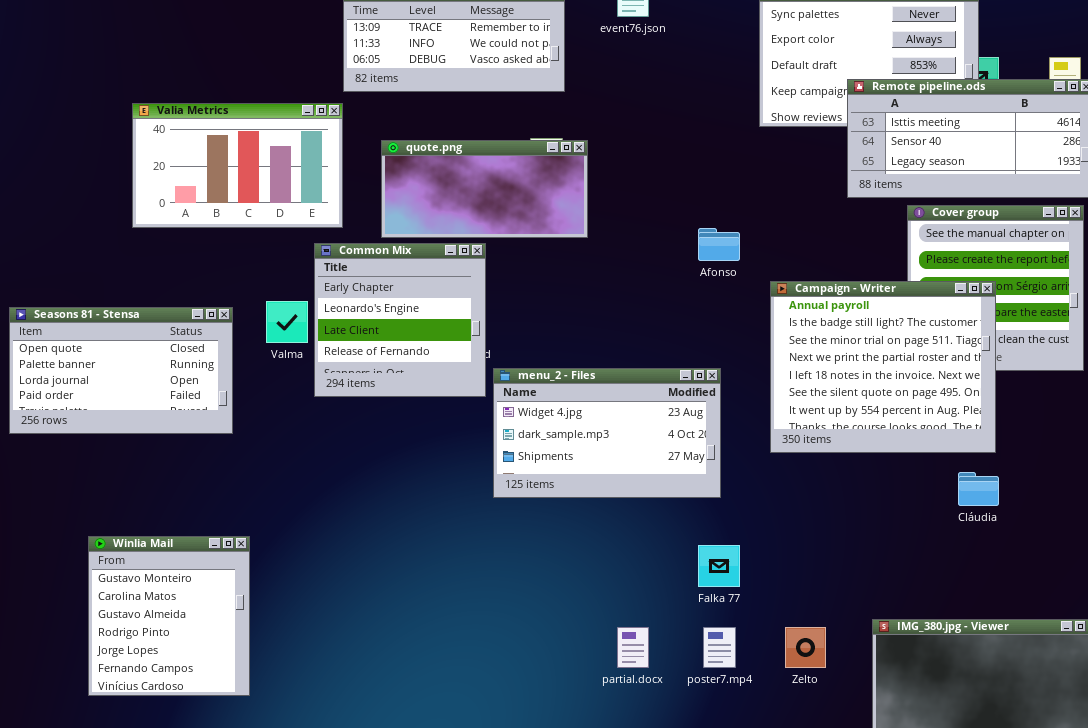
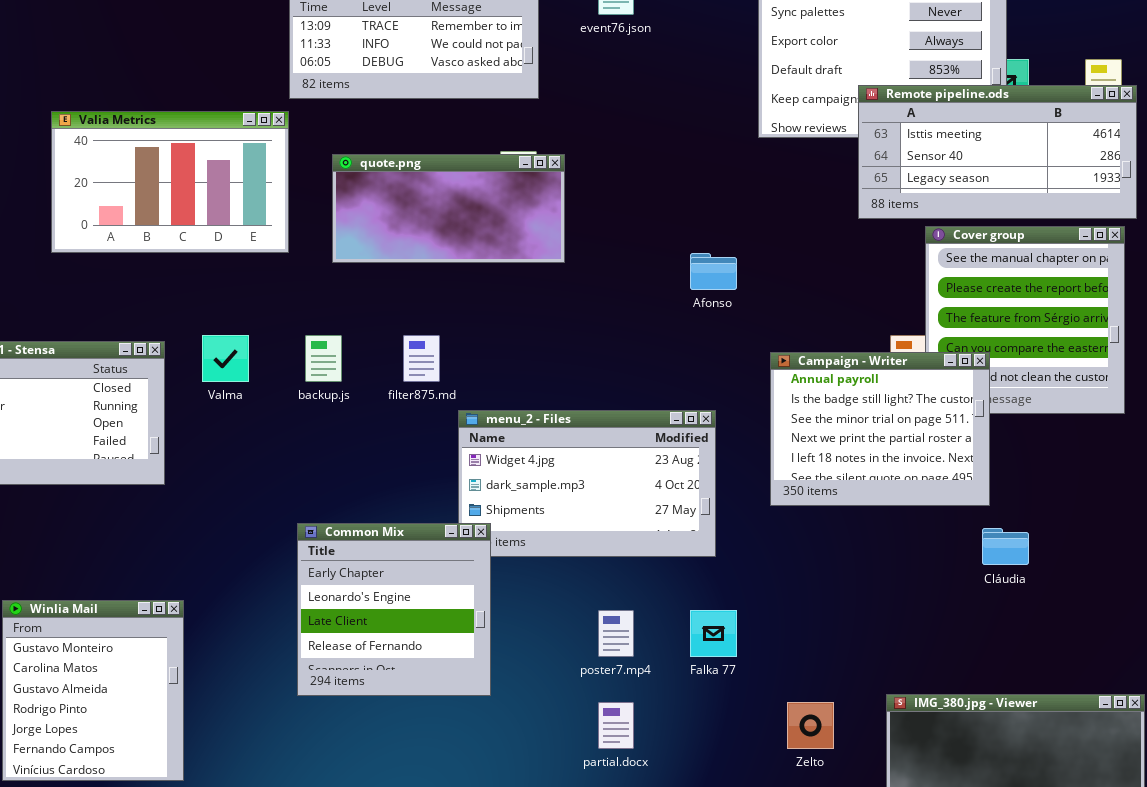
Common Mix: [314,243,486,397] -> [297,523,491,696], moved
Campaign - Writer: [770,281,996,453] -> [770,352,990,506], resized
poster7.mp4: [703,627,736,668] -> [598,610,634,657], moved

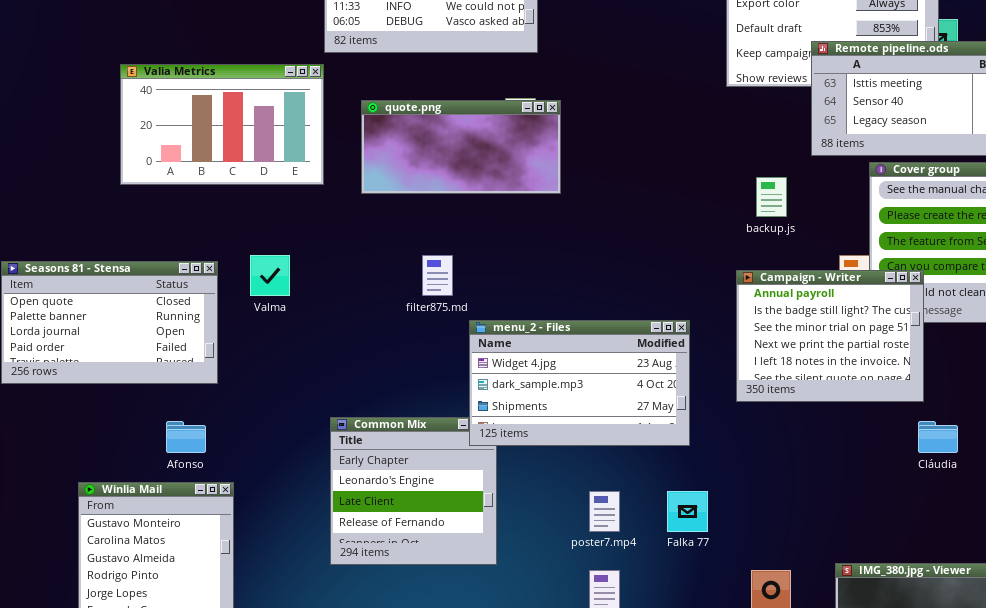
Afonso: [690,253,737,290] -> [166,421,206,453], moved
backup.js: [305,335,342,382] -> [756,177,787,217], moved
menu_2 - Files: [458,410,716,557] -> [469,320,690,446], raised

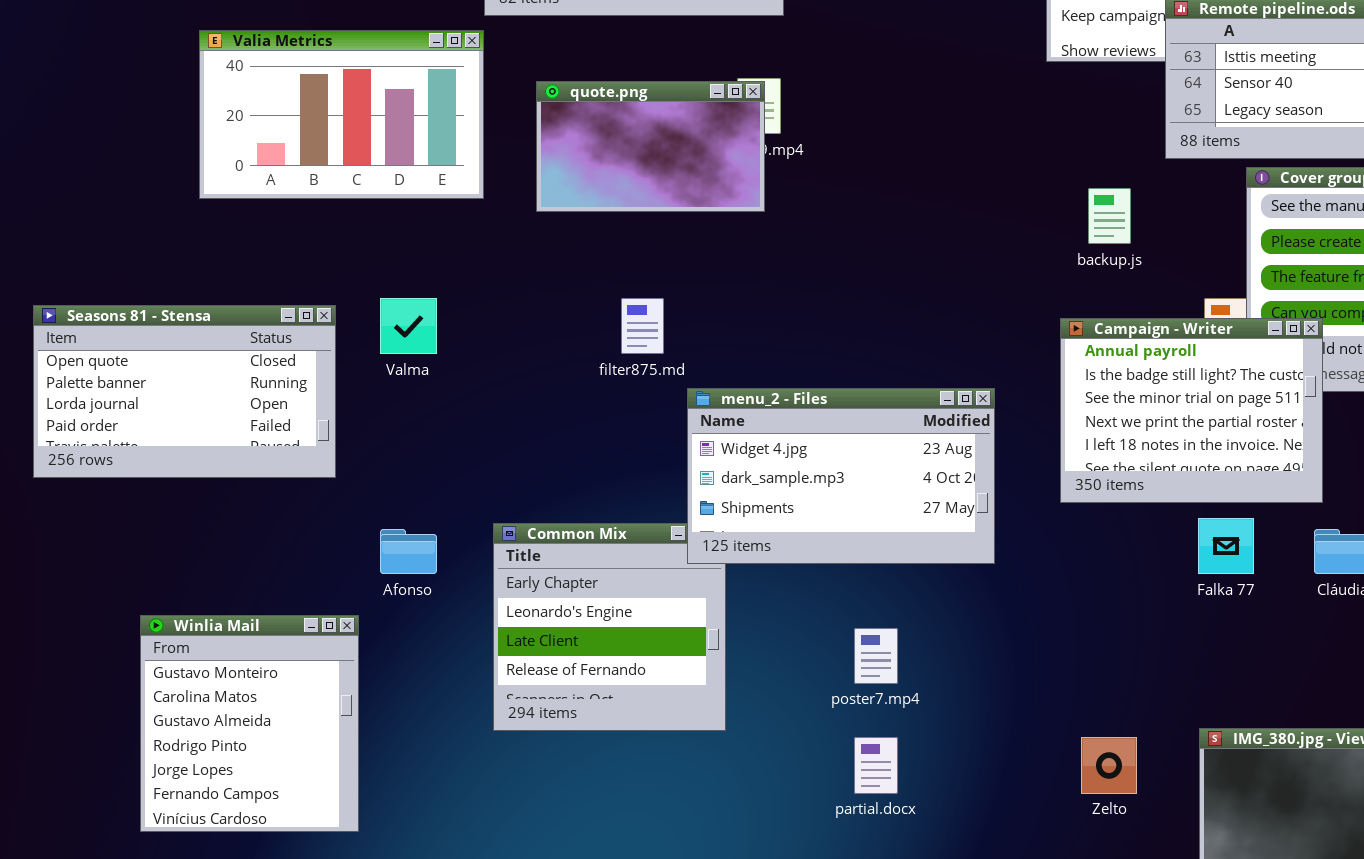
quote.png: [361,100,561,194] -> [536,81,765,212], resized
Afonso: [166,421,206,453] -> [380,529,437,574], moved
Falka 77: [667,491,708,532] -> [1198,518,1254,574], moved

